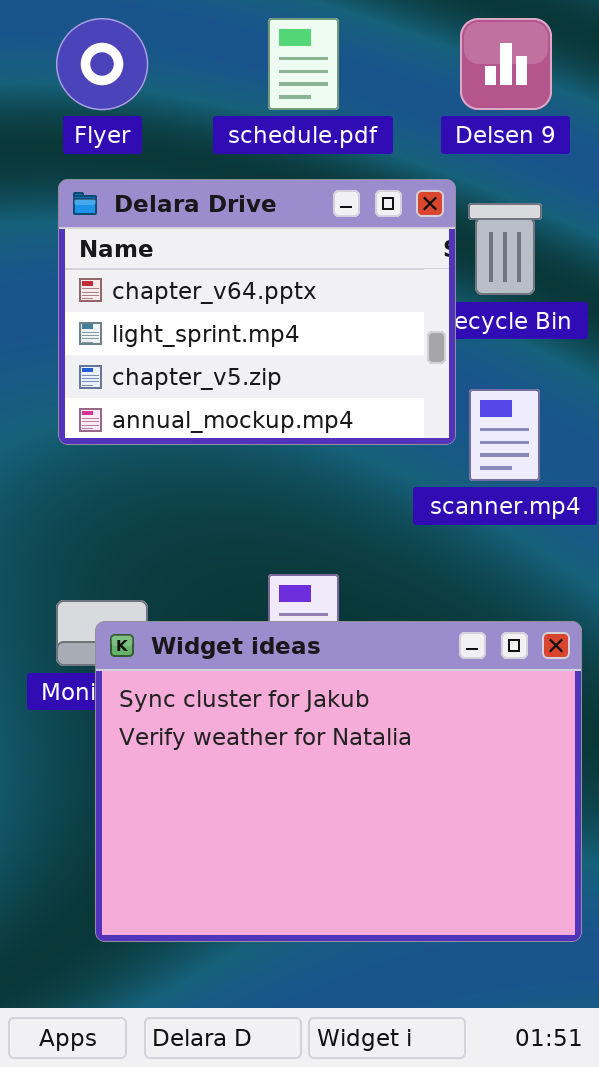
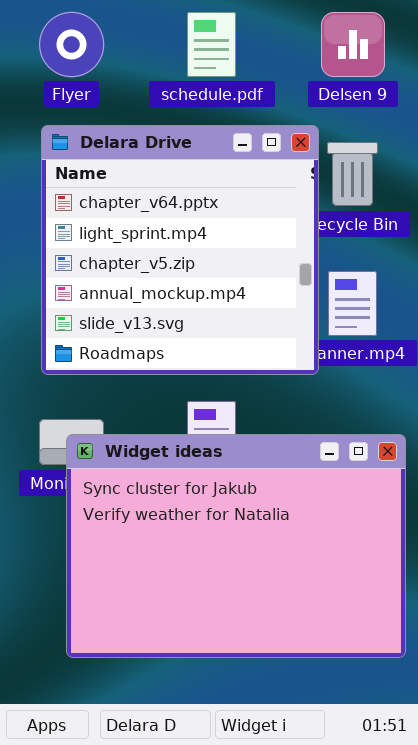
Delara Drive: [58,179,456,445] -> [41,125,319,375], resized

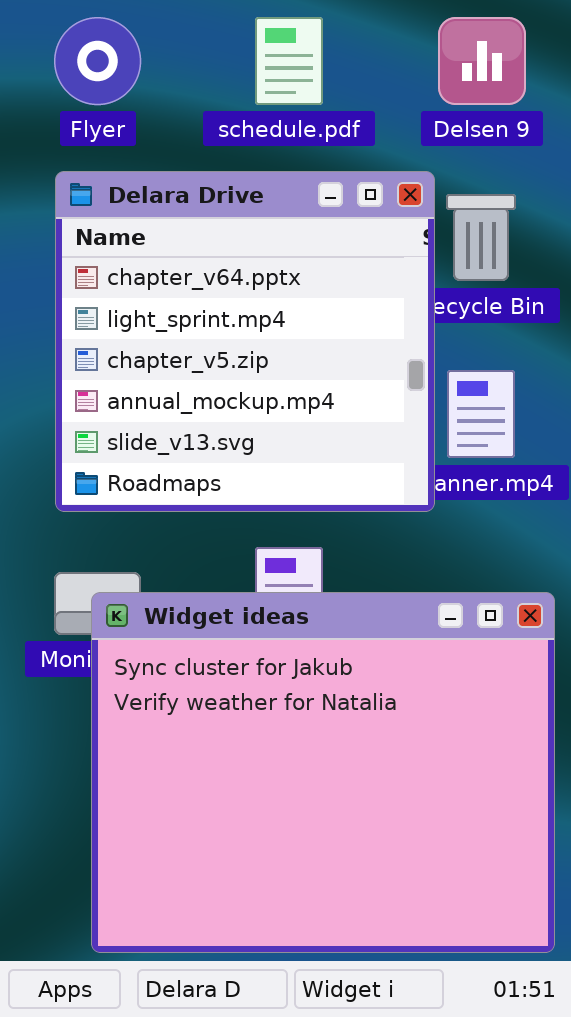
Widget ideas: [66,434,406,658] -> [91,592,555,953], resized

